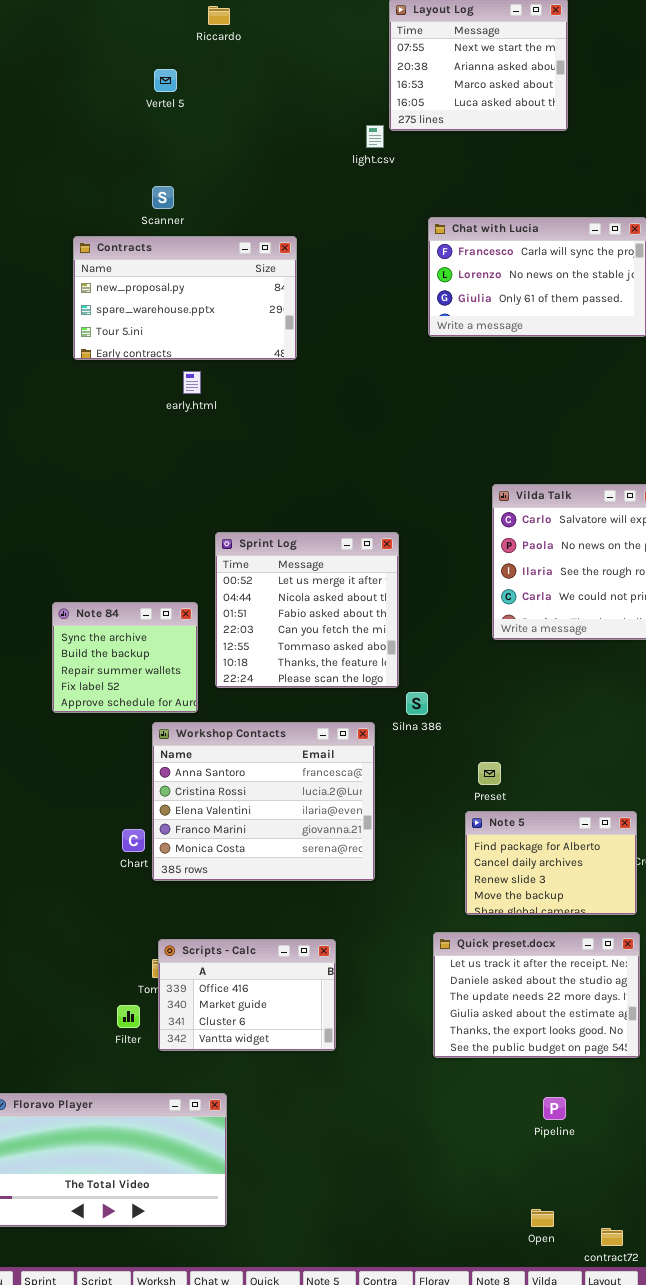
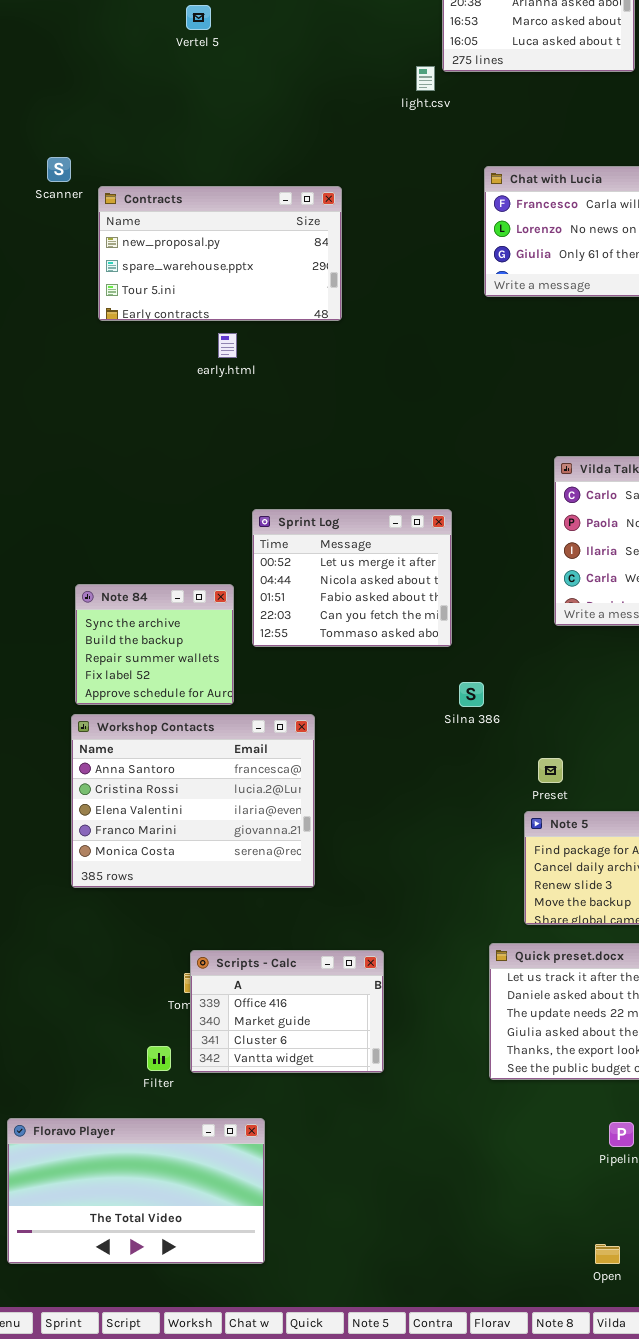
Scanner: [152,186,174,209] -> [47,157,71,182], moved
Sprint Log: [215,532,399,688] -> [252,509,452,647], resized
Workshop Contacts: [152,722,375,881] -> [71,714,315,888], moved
Filter: [117,1005,140,1028] -> [147,1046,171,1071], moved

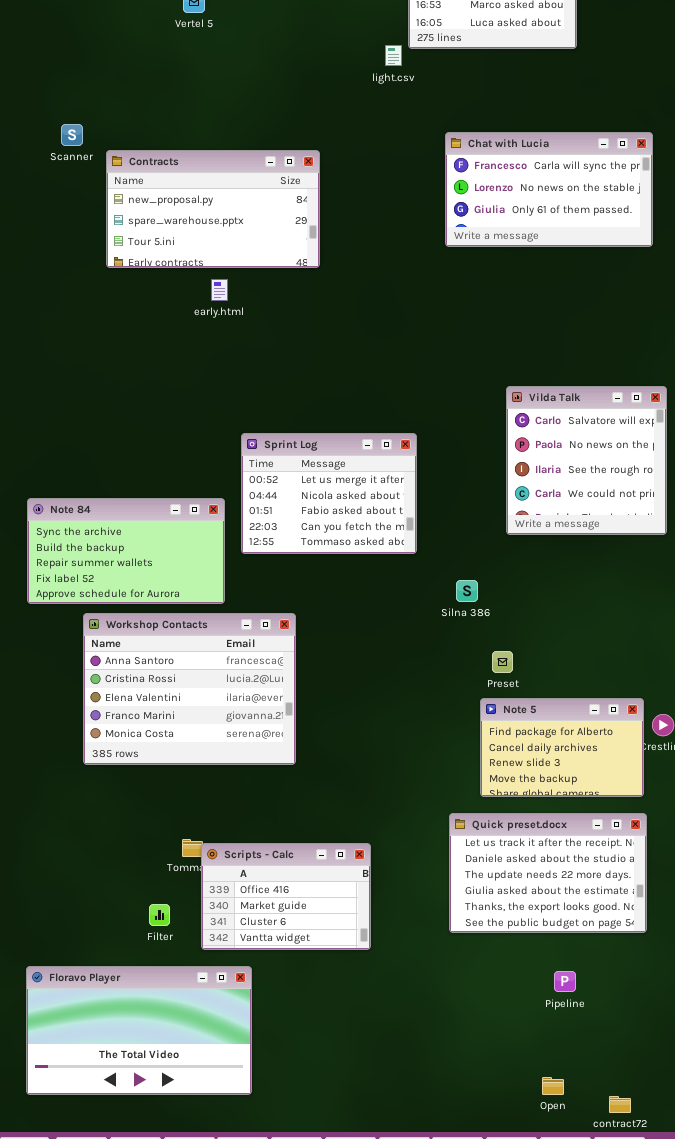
Note 84: [75,584,234,705] -> [27,498,225,604], resized
Silna 386: [459,682,484,707] -> [456,580,478,602], moved
Scripts - Calc: [190,950,384,1073] -> [201,843,371,950], moved

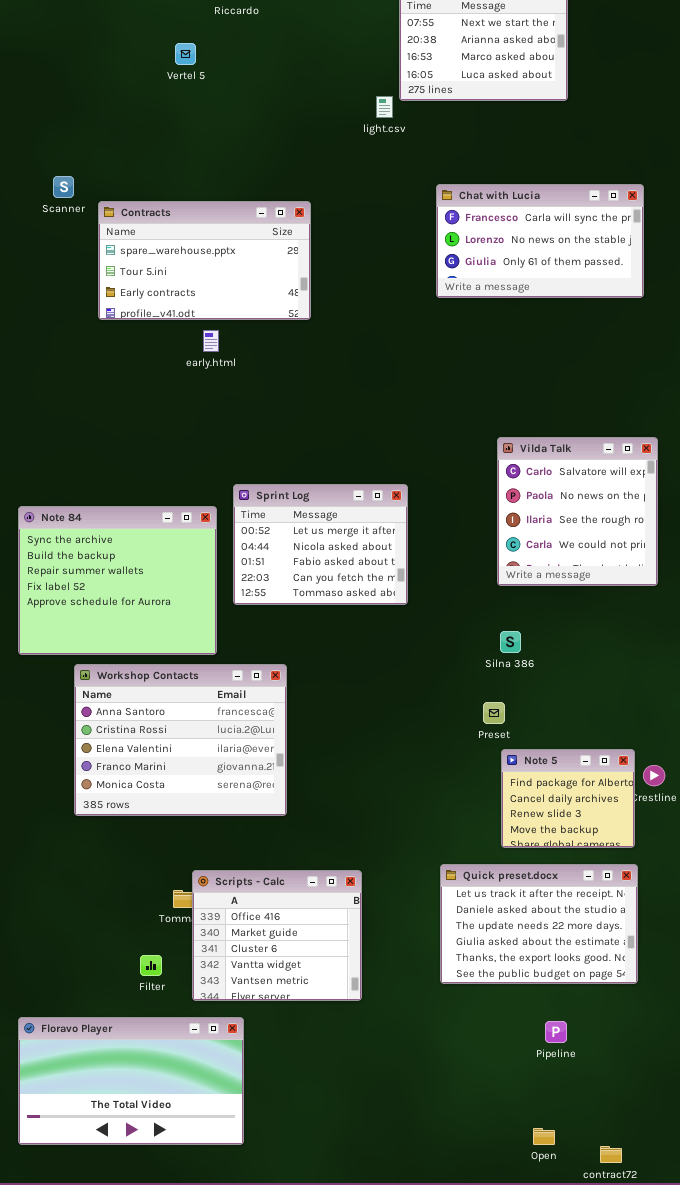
Contracts: [106,150,320,268] -> [98,201,311,320], scrolled down 1 row
Note 84: [27,498,225,604] -> [18,506,217,655], resized
Silna 386: [456,580,478,602] -> [500,631,521,653], moved
Note 5: [480,698,644,797] -> [501,749,635,848], resized
Scripts - Calc: [201,843,371,950] -> [192,870,362,1001], resized

